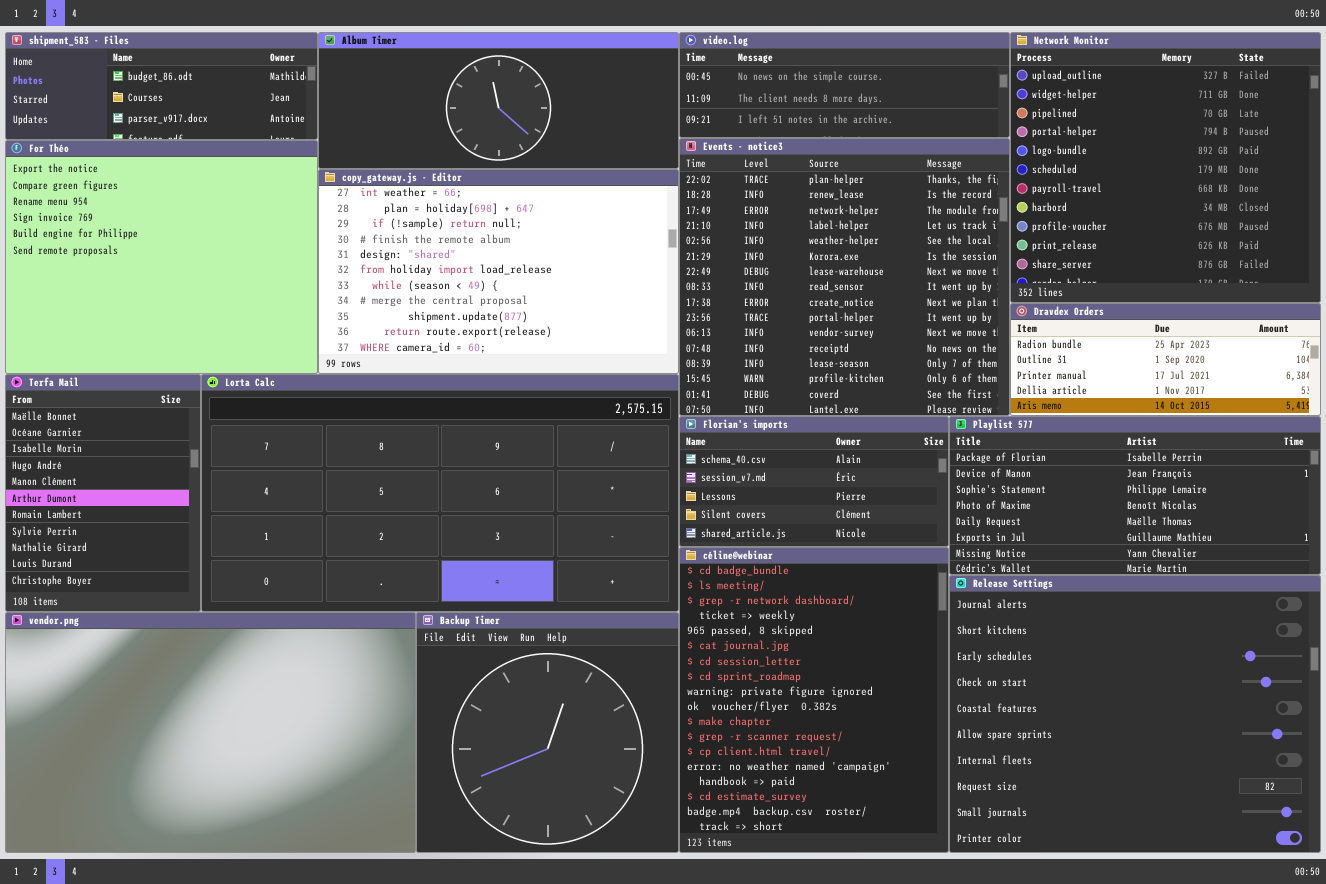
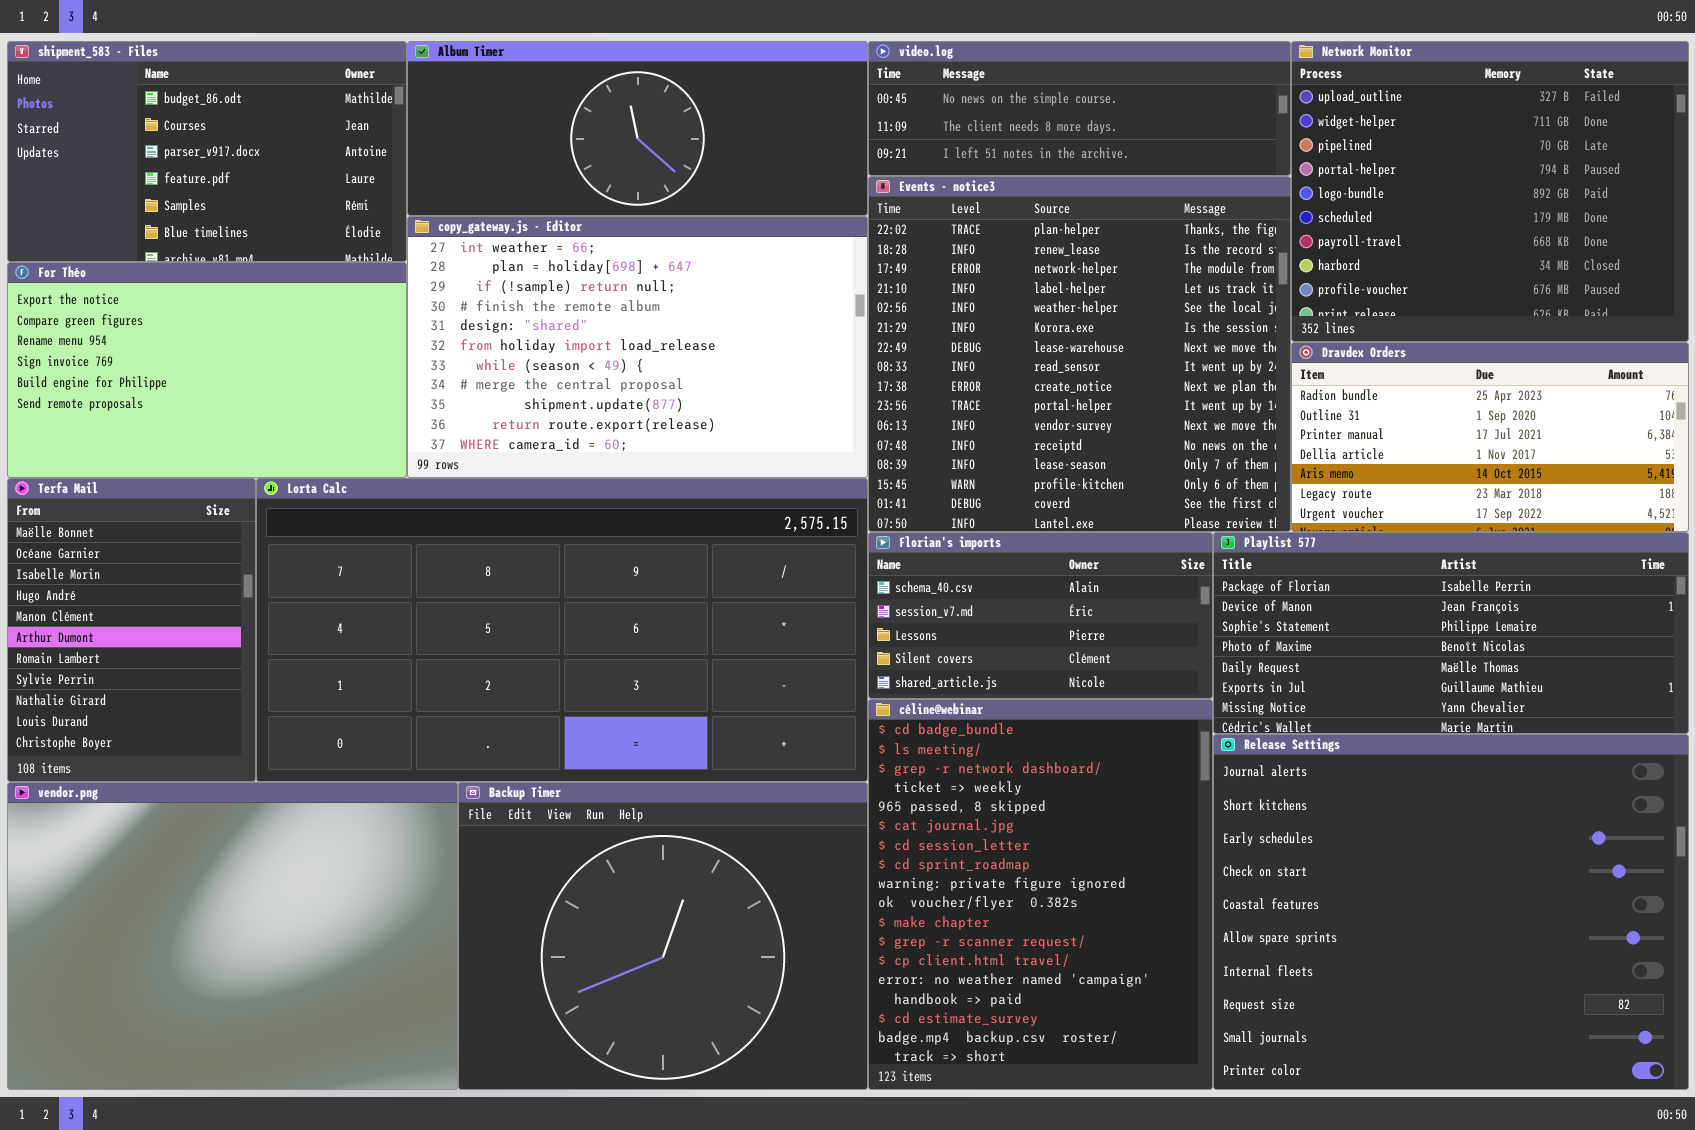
shipment_583 - Files: [5,32,318,140] -> [7,41,407,262], resized
Network Monitor: [1010,32,1321,303] -> [1291,41,1689,342], resized
For Théo: [5,140,318,374] -> [7,262,407,478], resized
Dravdex Orders: [1010,303,1321,416] -> [1291,342,1689,532], resized
vendor.png: [5,612,416,853] -> [7,782,458,1090], resized
Backup Timer: [416,612,679,853] -> [458,782,868,1090], resized

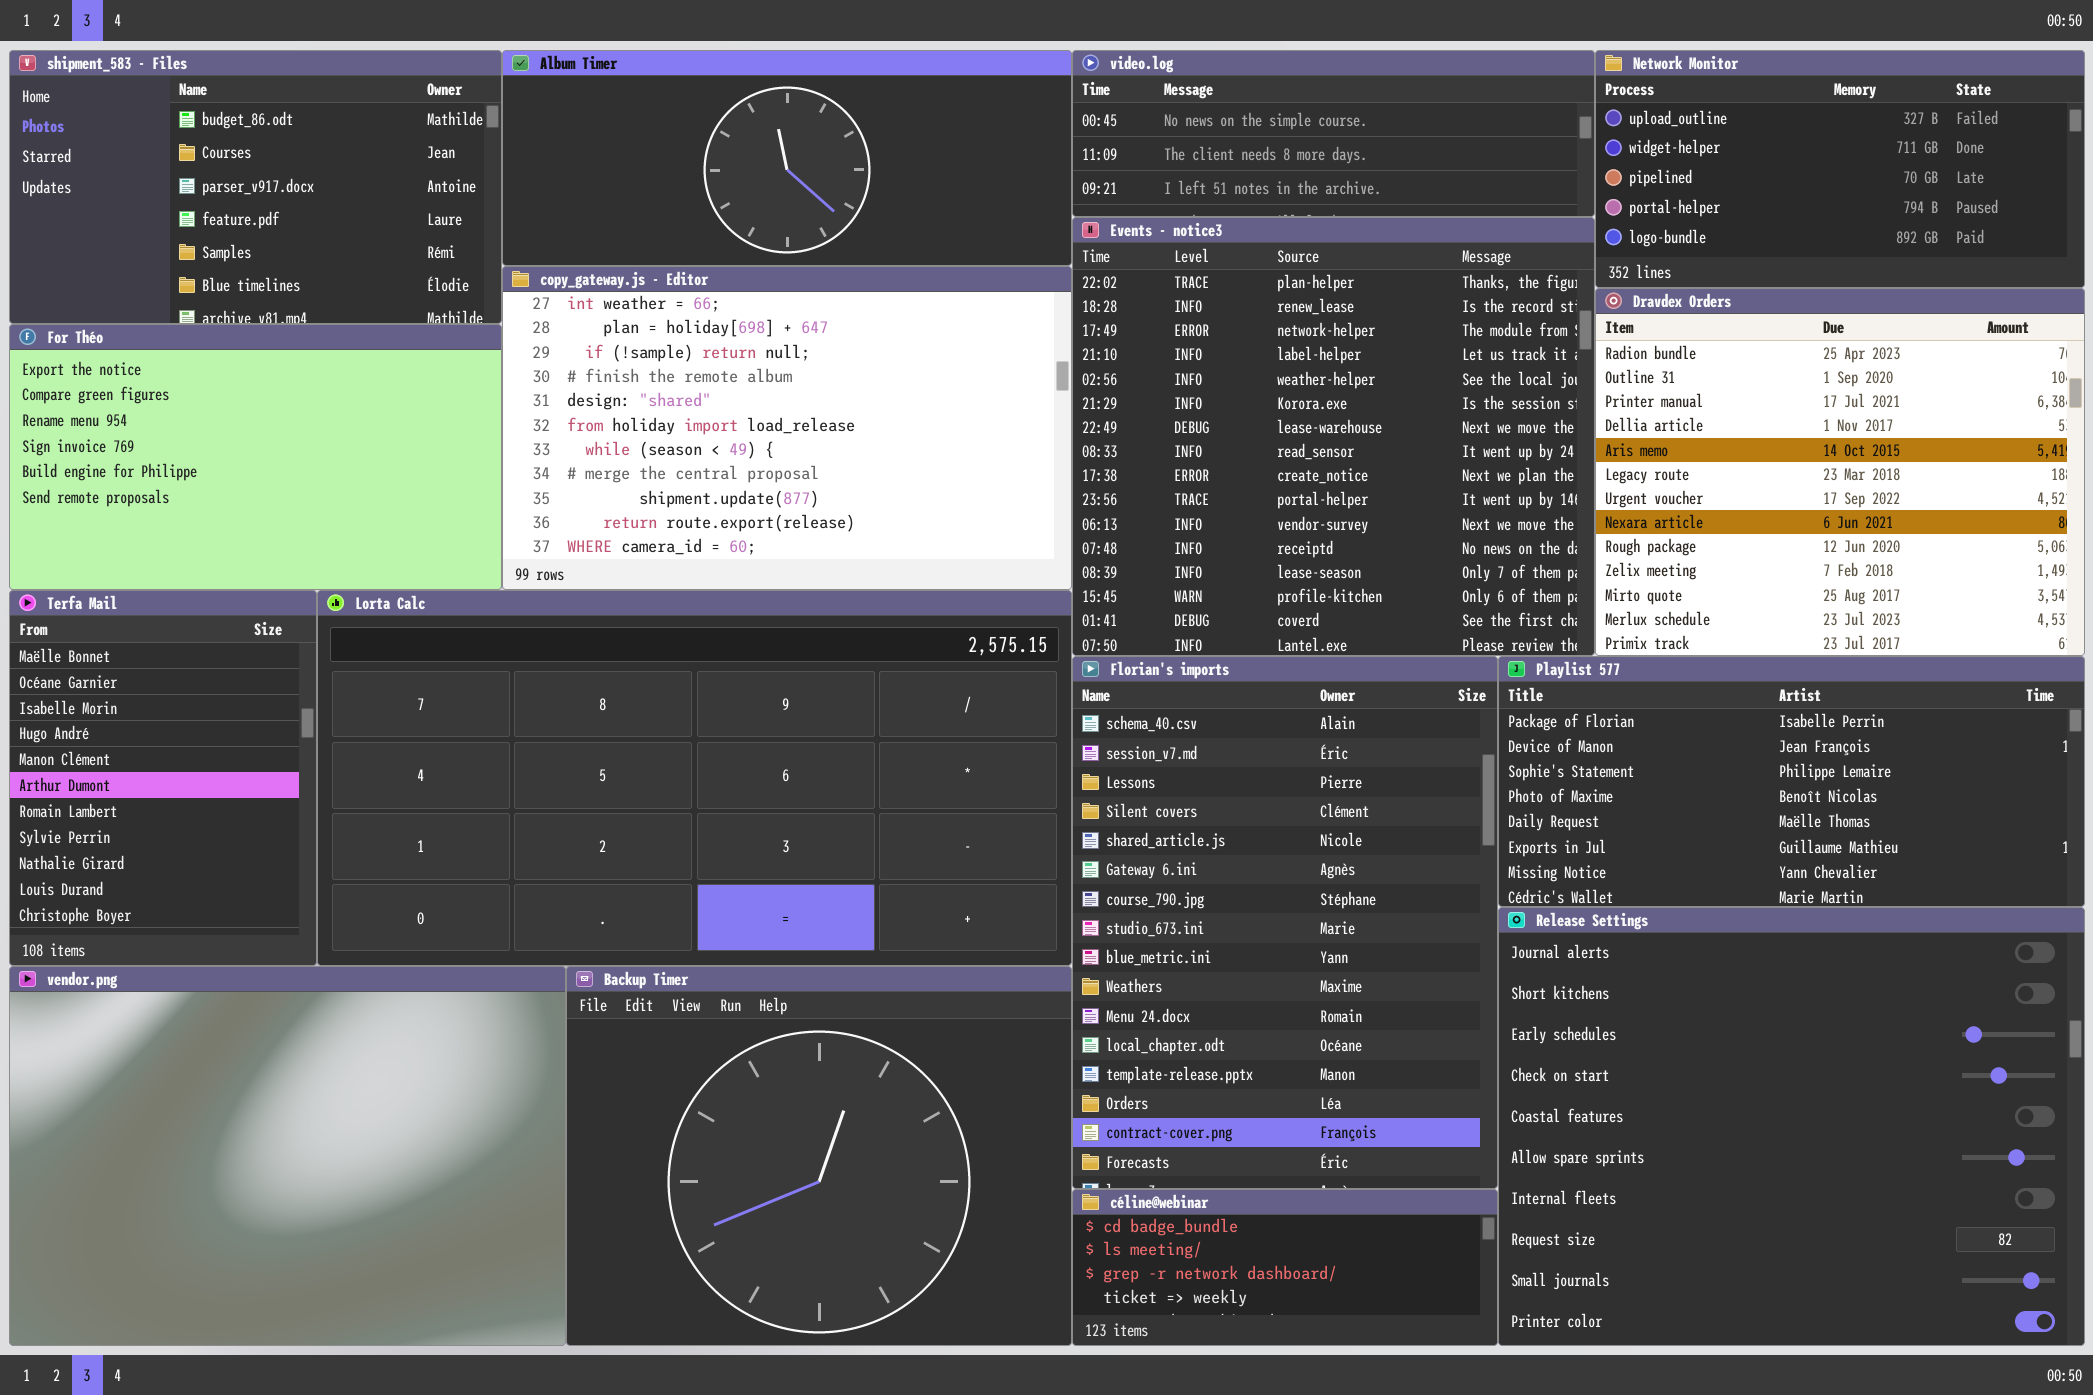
Network Monitor: [1291,41,1689,342] -> [1595,50,2085,288], resized
Dravdex Orders: [1291,342,1689,532] -> [1595,288,2085,656], resized
Florian's imports: [868,532,1213,699] -> [1072,656,1498,1189], resized
céline@webinar: [868,699,1213,1090] -> [1072,1189,1498,1346], resized

